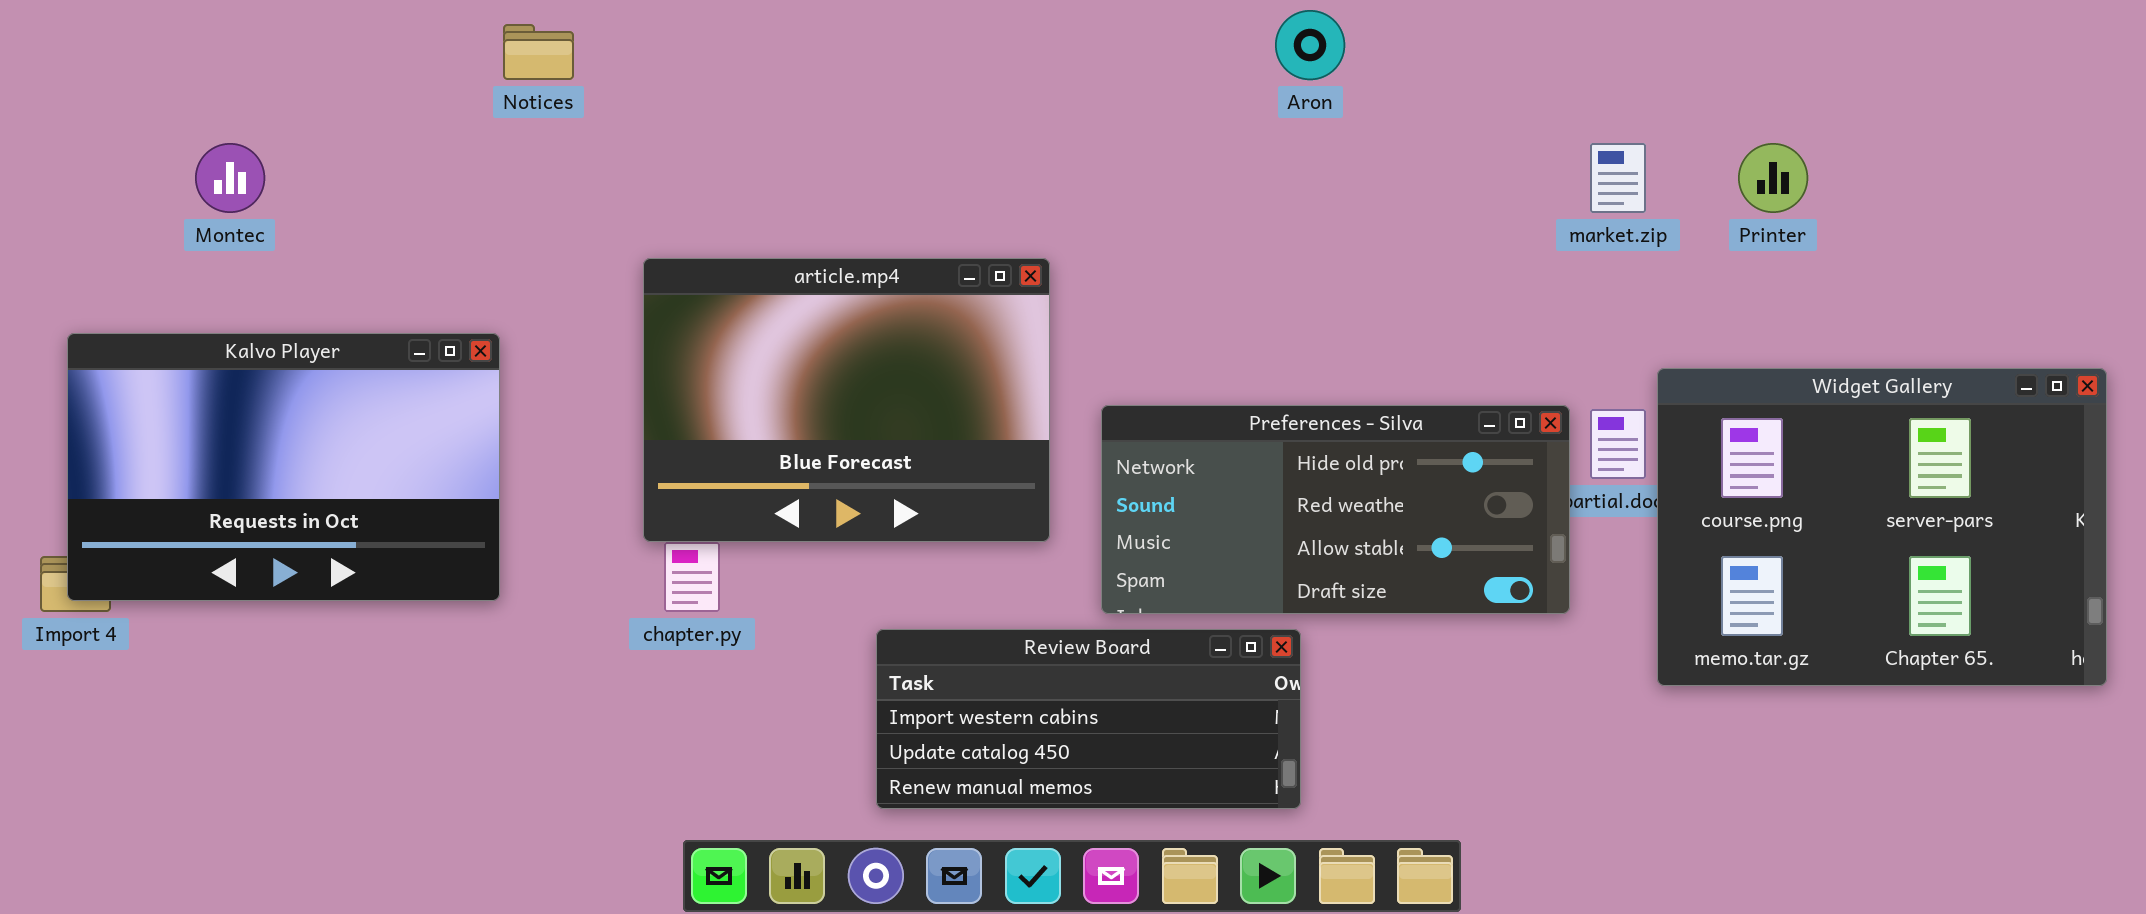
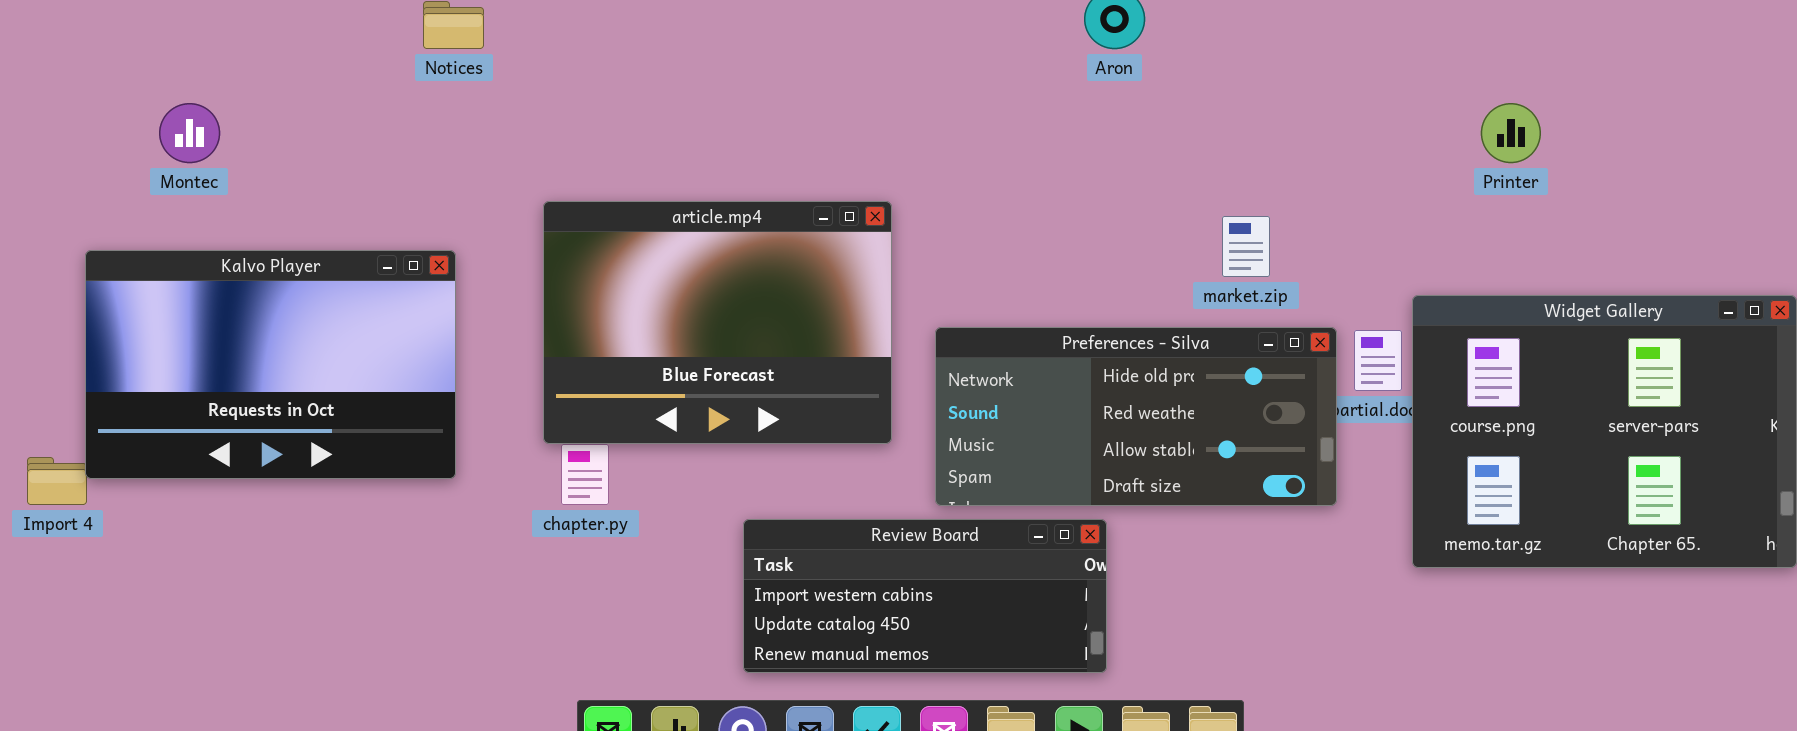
market.zip: [1590,143,1646,213] -> [1222,216,1270,277], moved
Kalvo Player: [67,333,500,601] -> [85,250,456,479], moved

